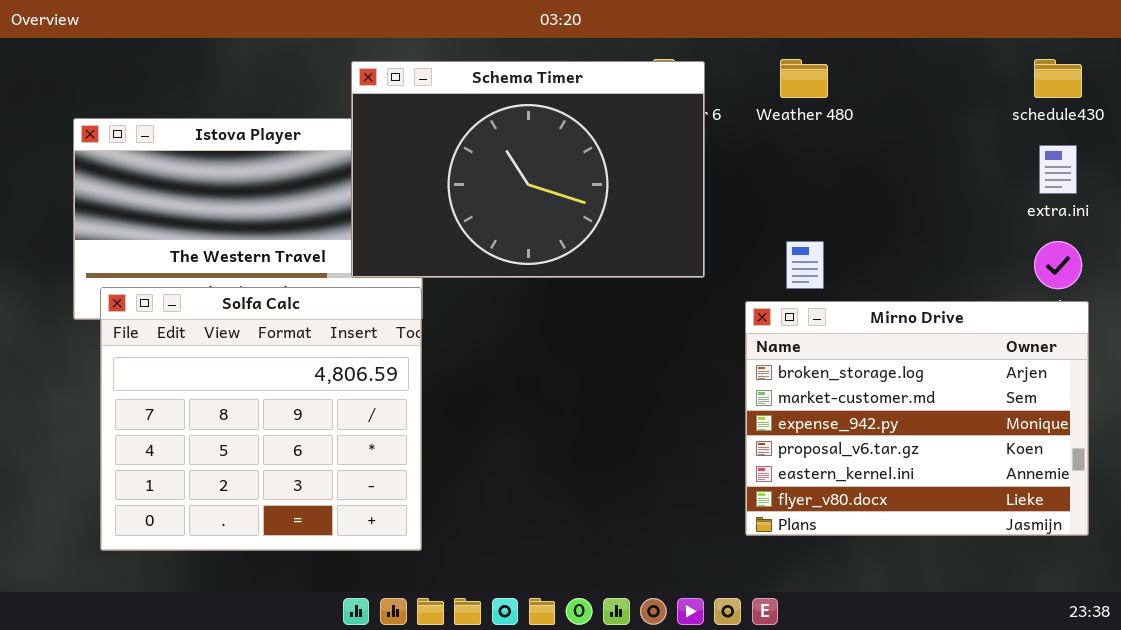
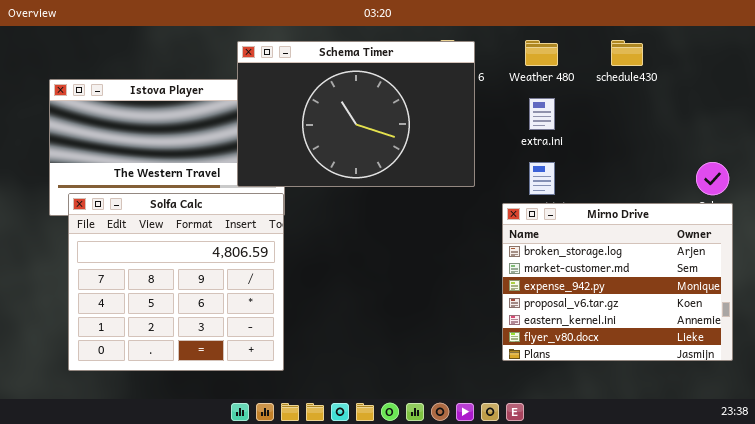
schedule430: [1034,59,1082,98] -> [611,40,643,66], moved
extra.ini: [1039,145,1077,194] -> [529,98,555,130], moved

